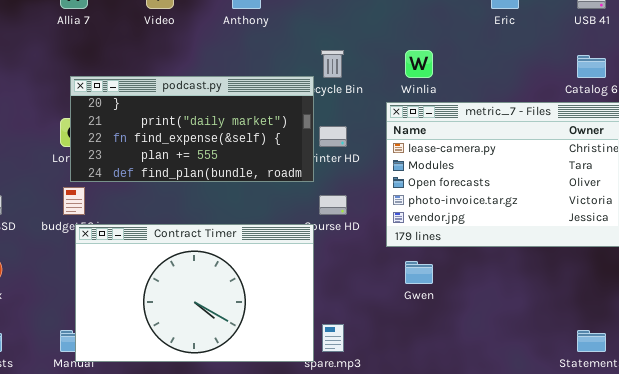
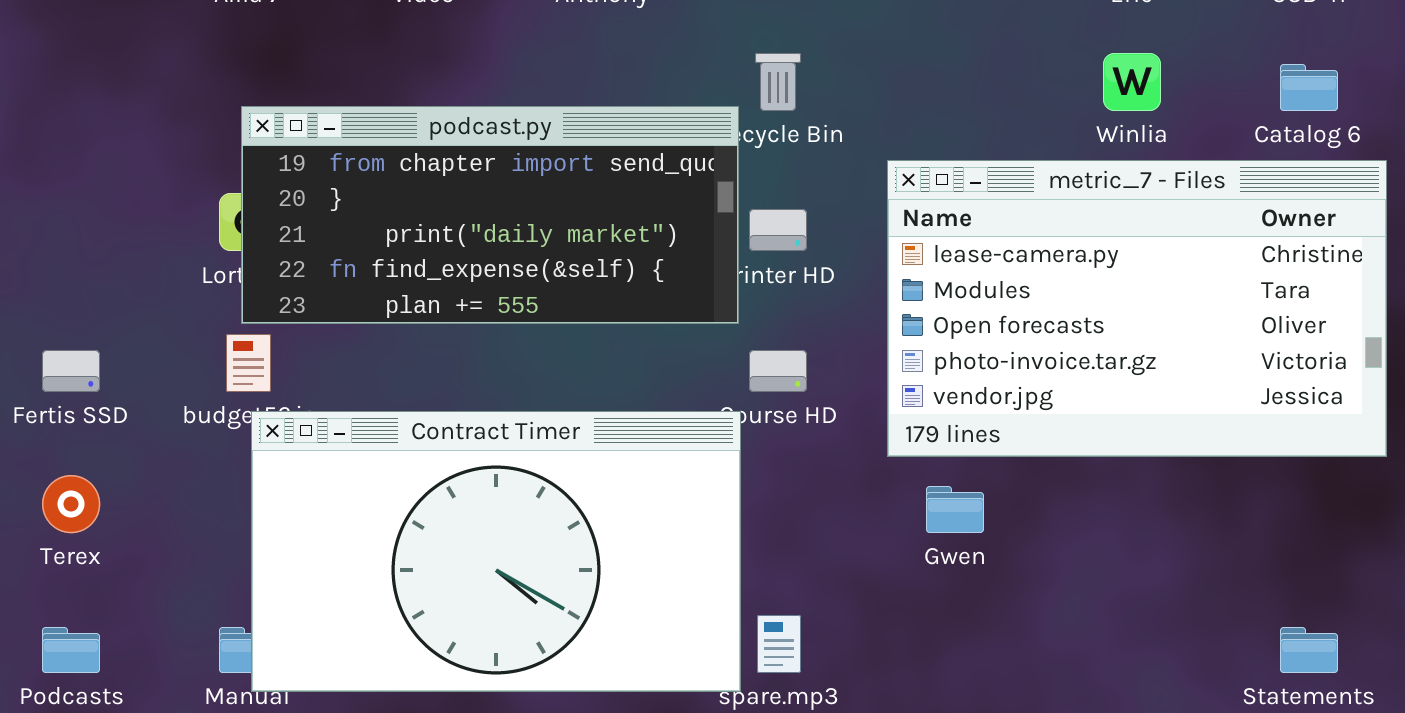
Winlia: [405,50,433,78] -> [1103,53,1161,111], moved
podcast.py: [70,76,314,182] -> [241,106,739,324], scrolled up 1 row

